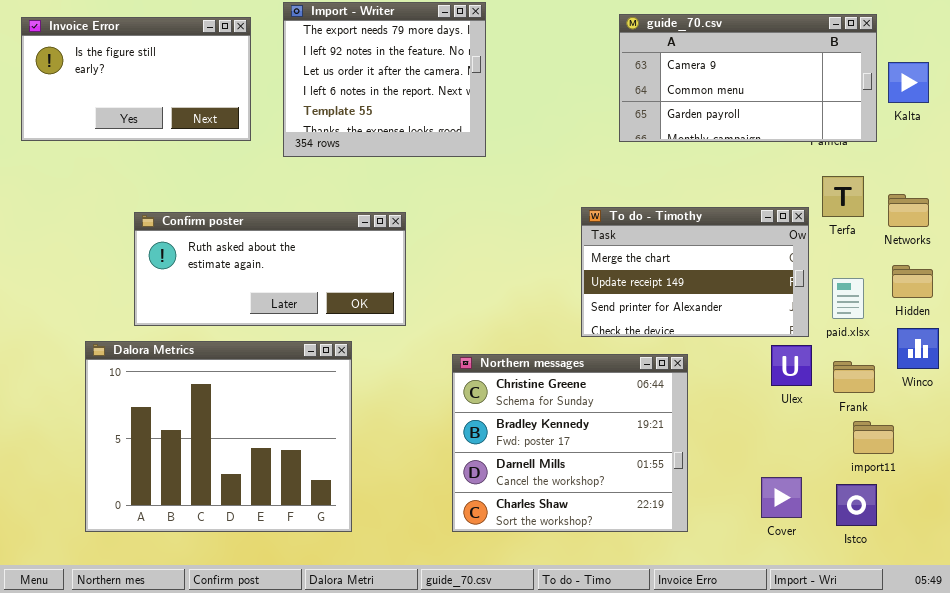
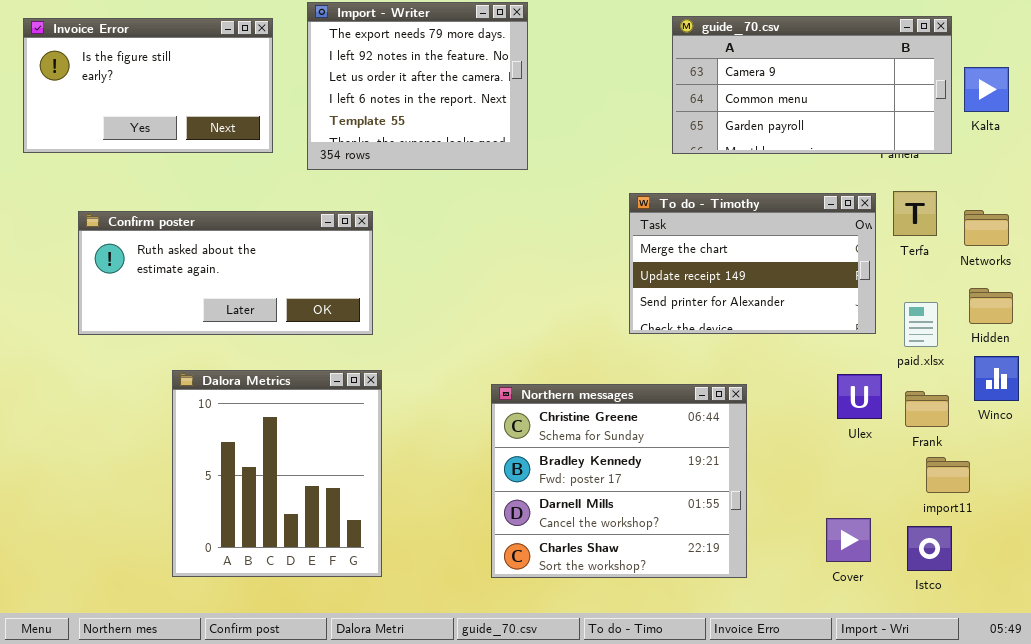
To do - Timothy: [581,207,809,337] -> [629,193,876,334], moved
Confirm poster: [134,212,406,326] -> [78,211,373,335], moved
Dalora Metrics: [85,341,352,532] -> [172,370,382,577], resized

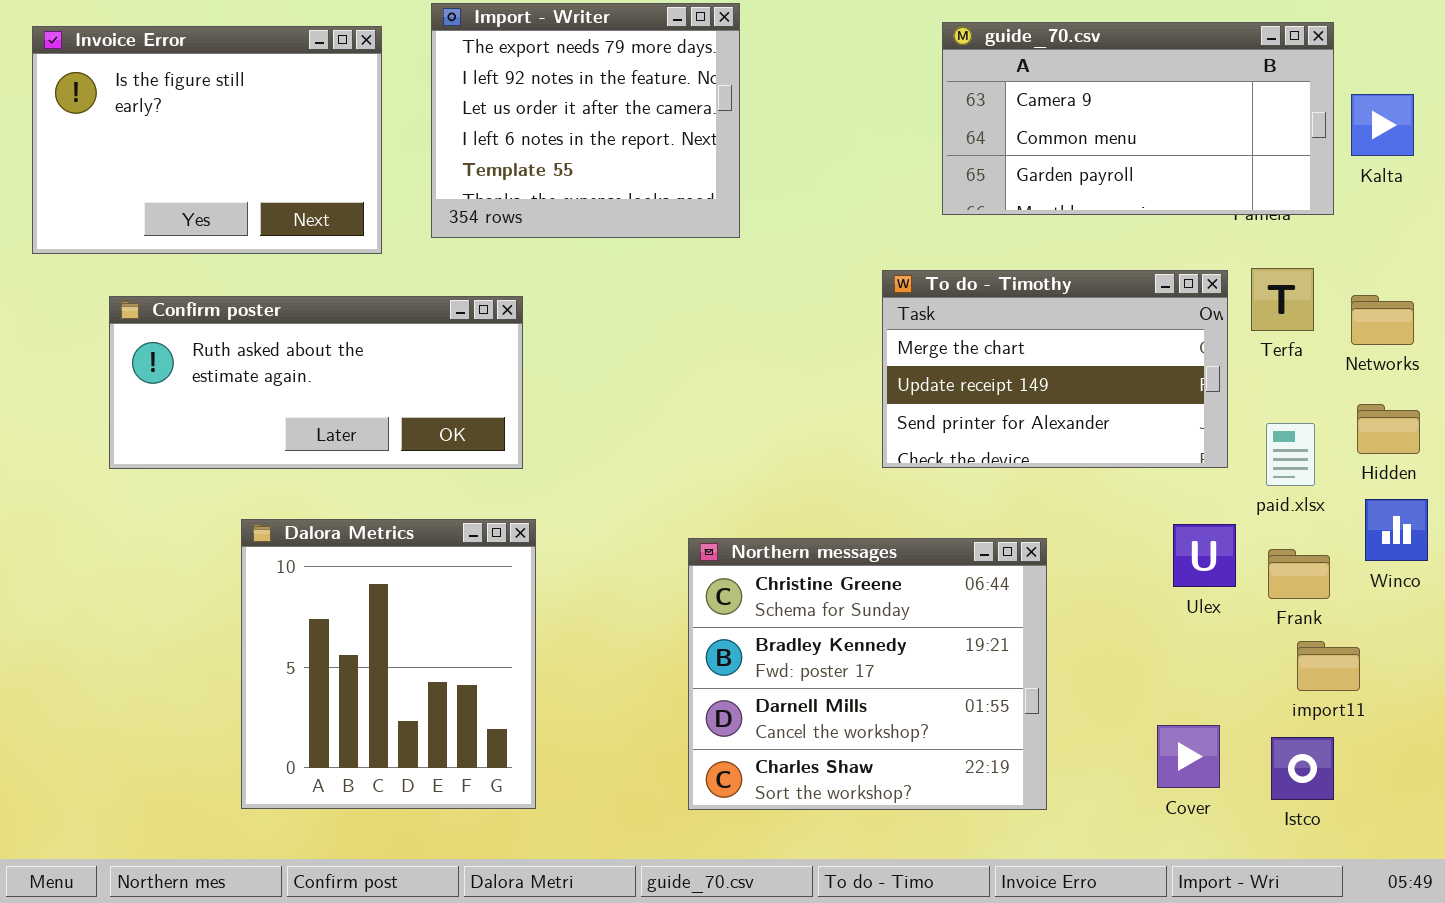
Invoice Error: [23,18,273,153] -> [32,26,382,254], resized

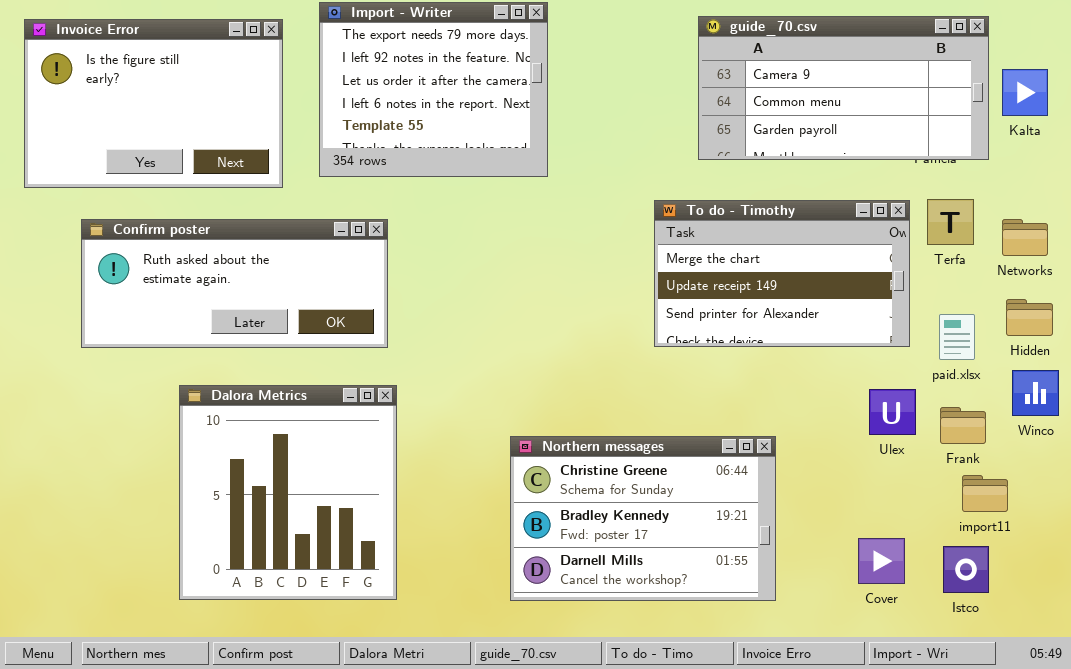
Northern messages: [688,538,1047,810] -> [510,436,776,601], resized

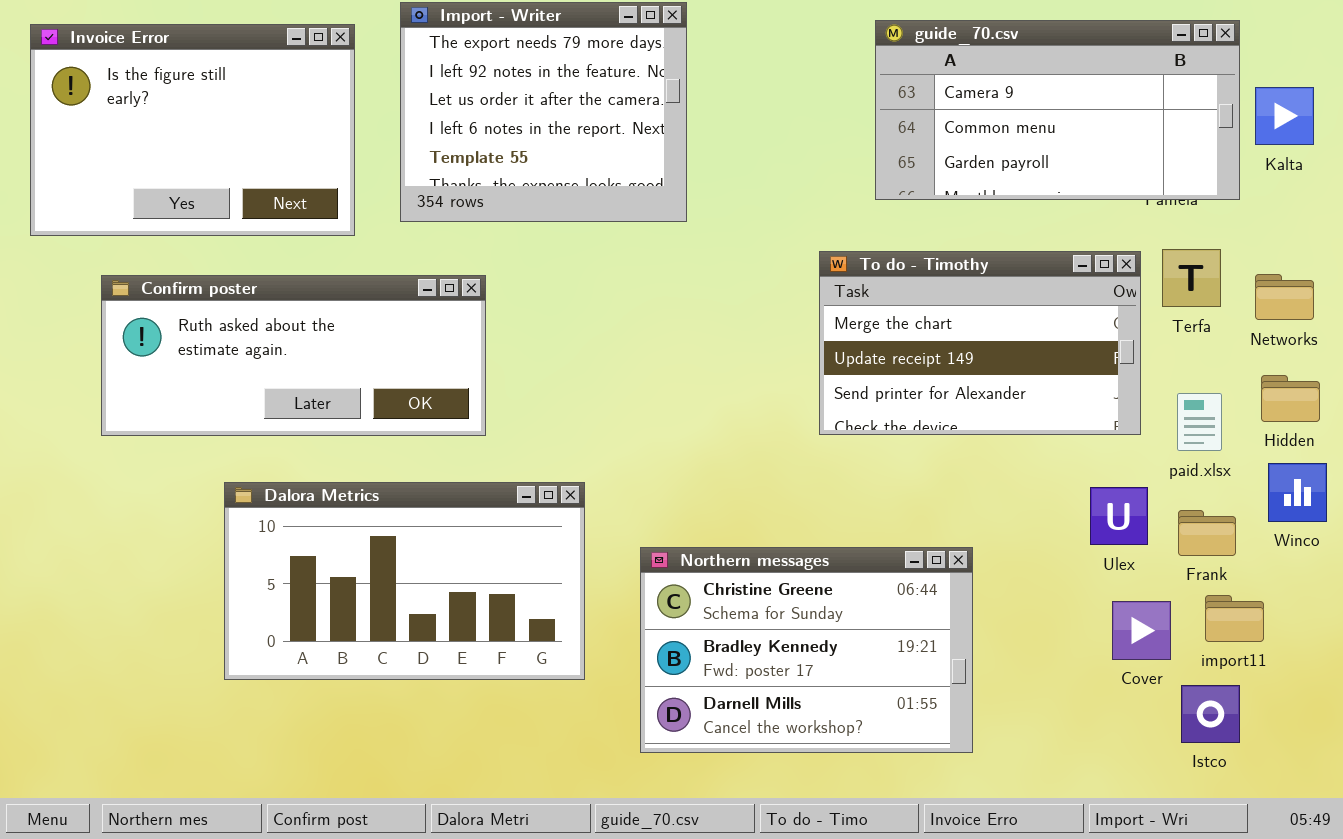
Dalora Metrics: [179,385,397,600] -> [224,482,585,680], resized
Cover: [858,538,905,584] -> [1112,601,1171,660], moved

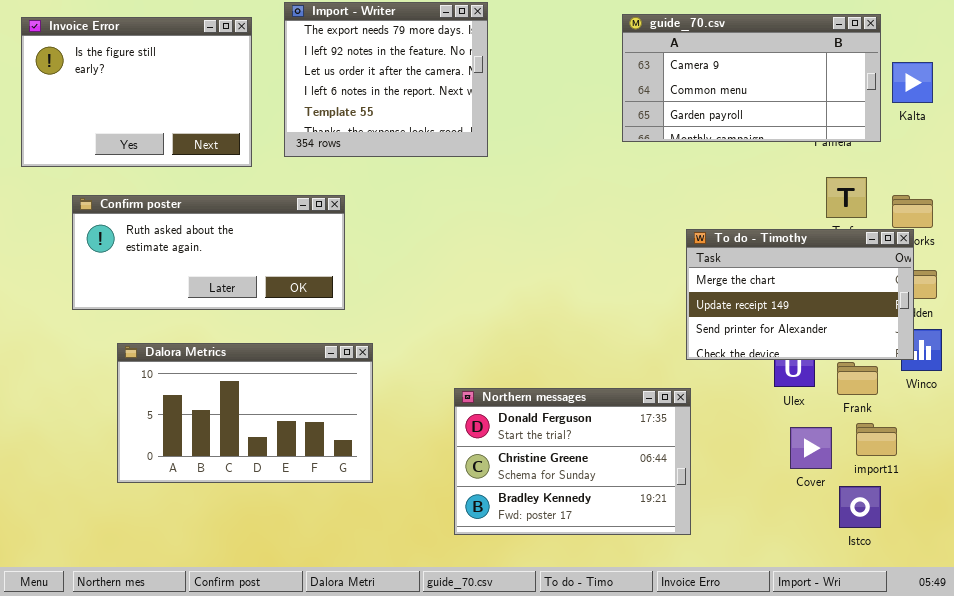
To do - Timothy: [819,251,1141,435] -> [686,229,914,360], moved
Dalora Metrics: [224,482,585,680] -> [117,343,373,483], moved
Northern messages: [640,547,973,753] -> [454,388,691,535], scrolled up 1 row

